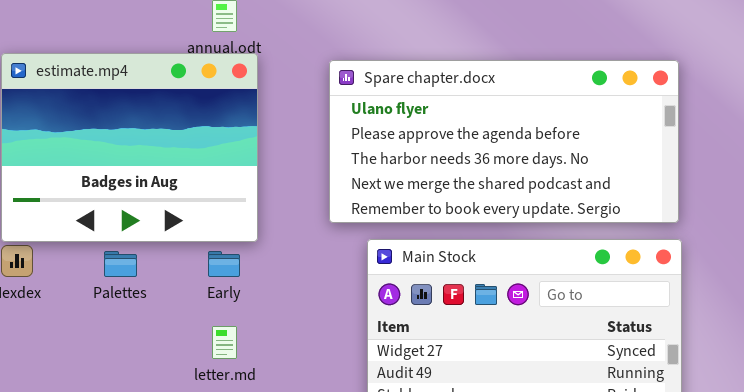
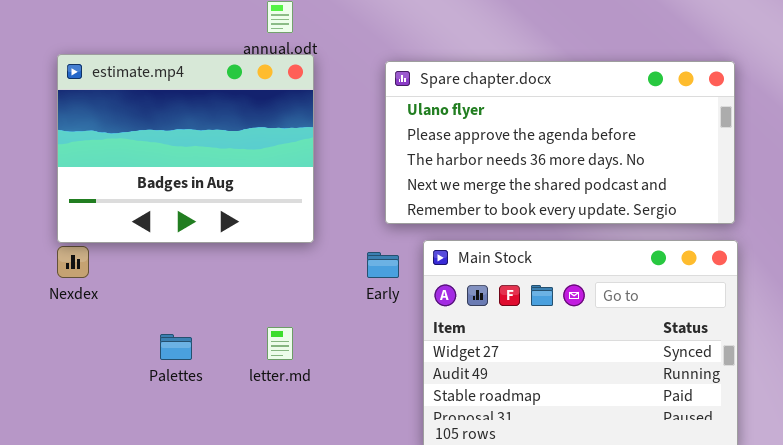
Palettes: [104,251,137,277] -> [160,334,192,360], moved
Early: [208,251,240,277] -> [367,252,399,278], moved

